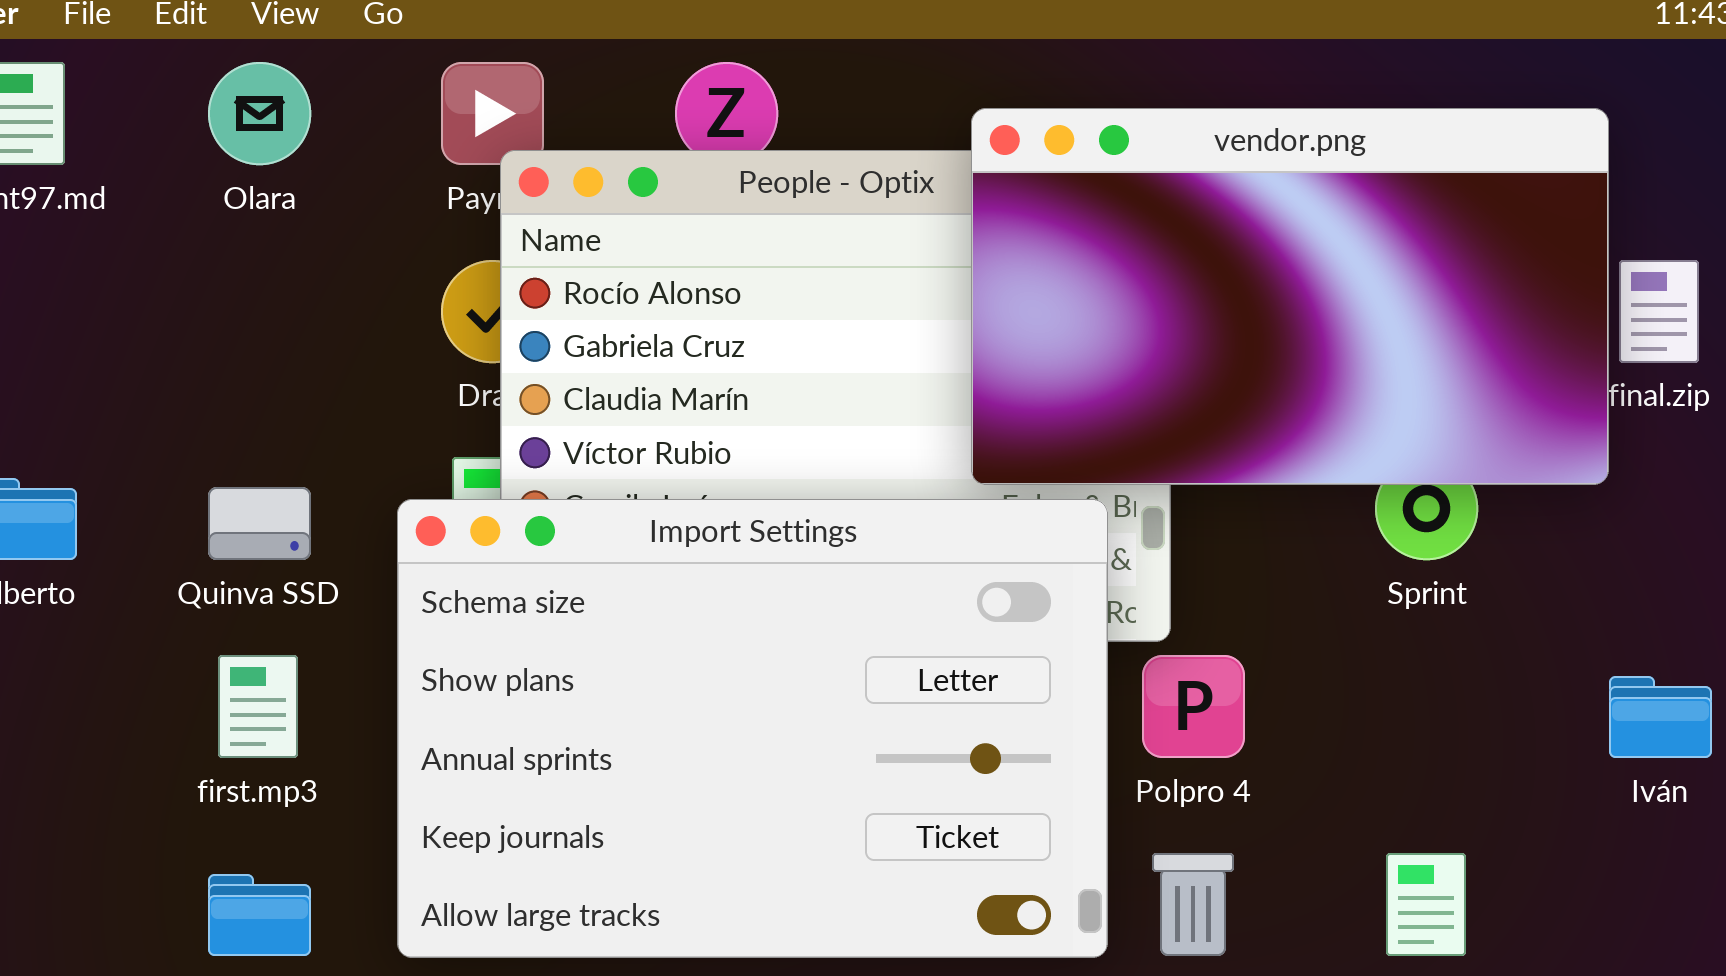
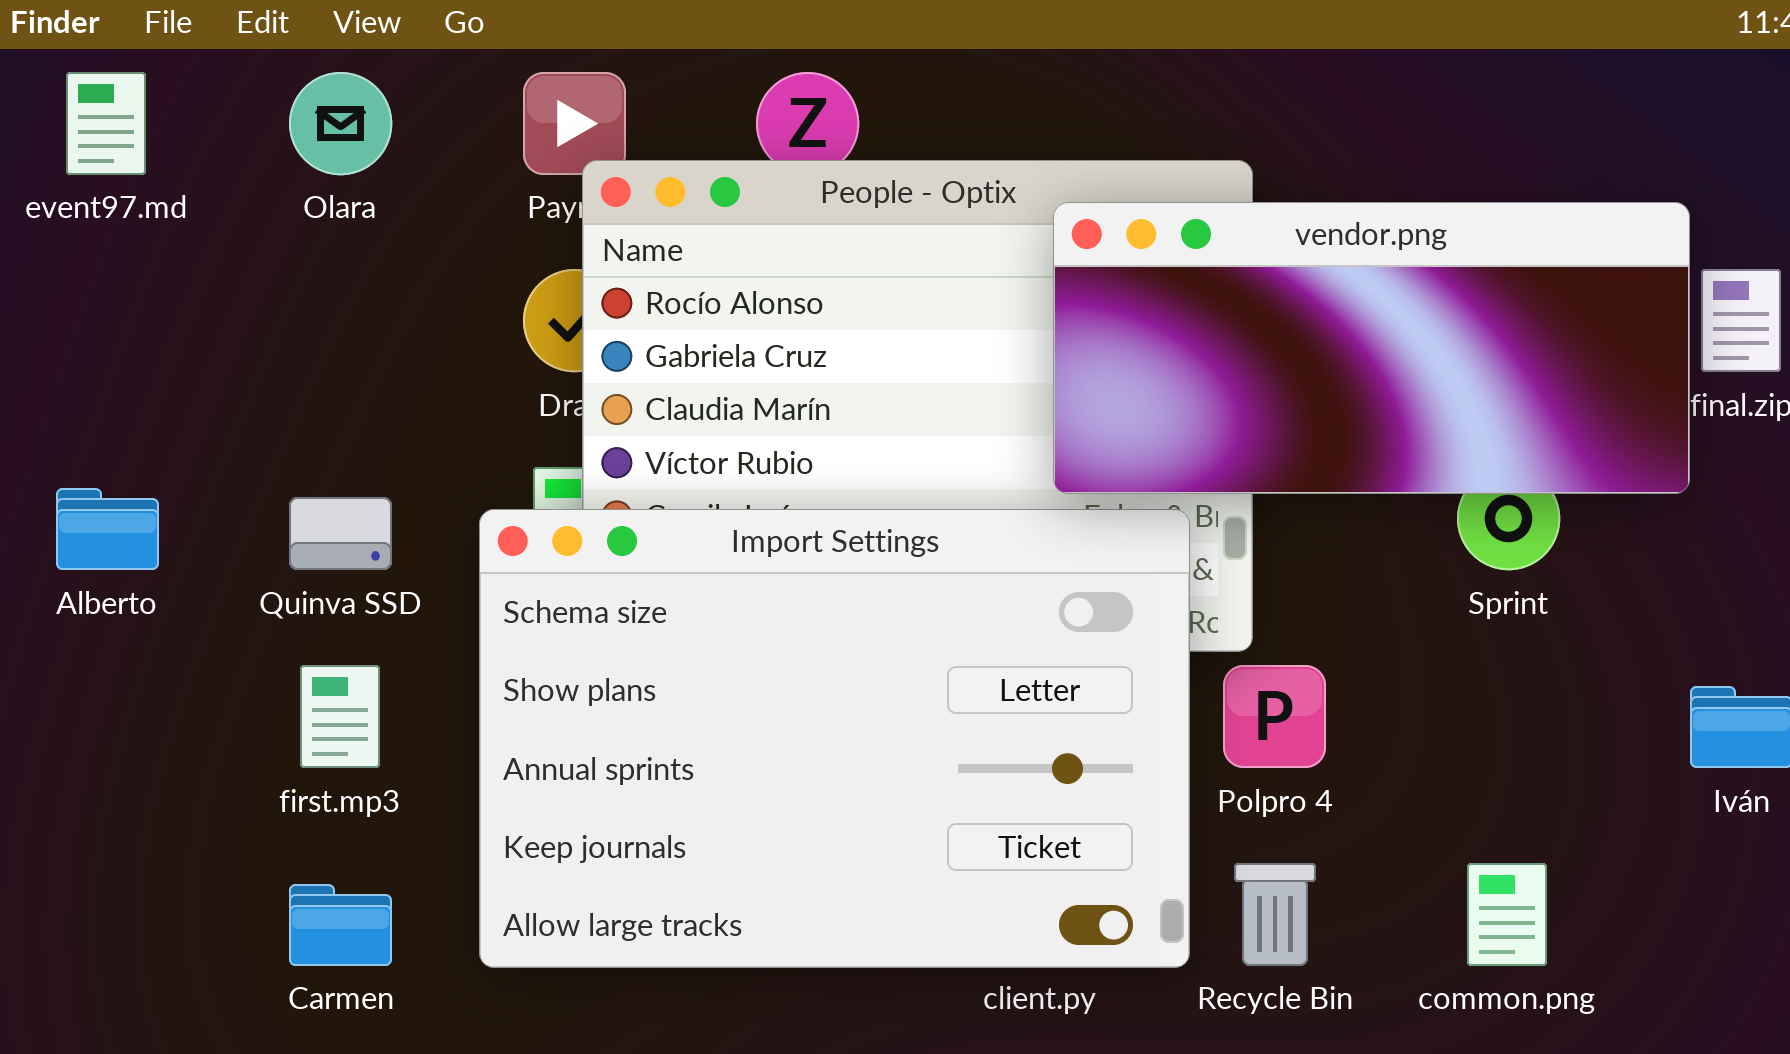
vendor.png: [971,108,1609,485] -> [1053,202,1690,494], resized

